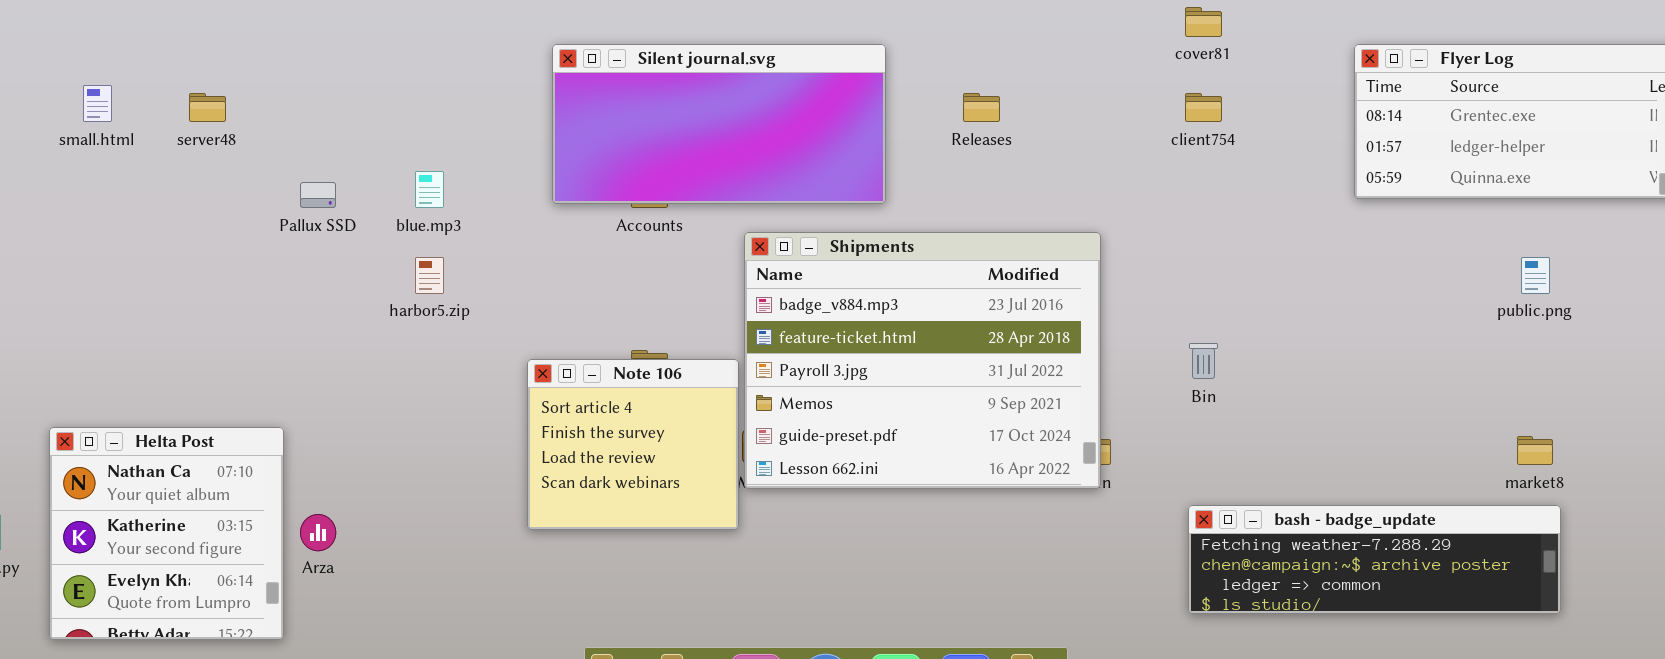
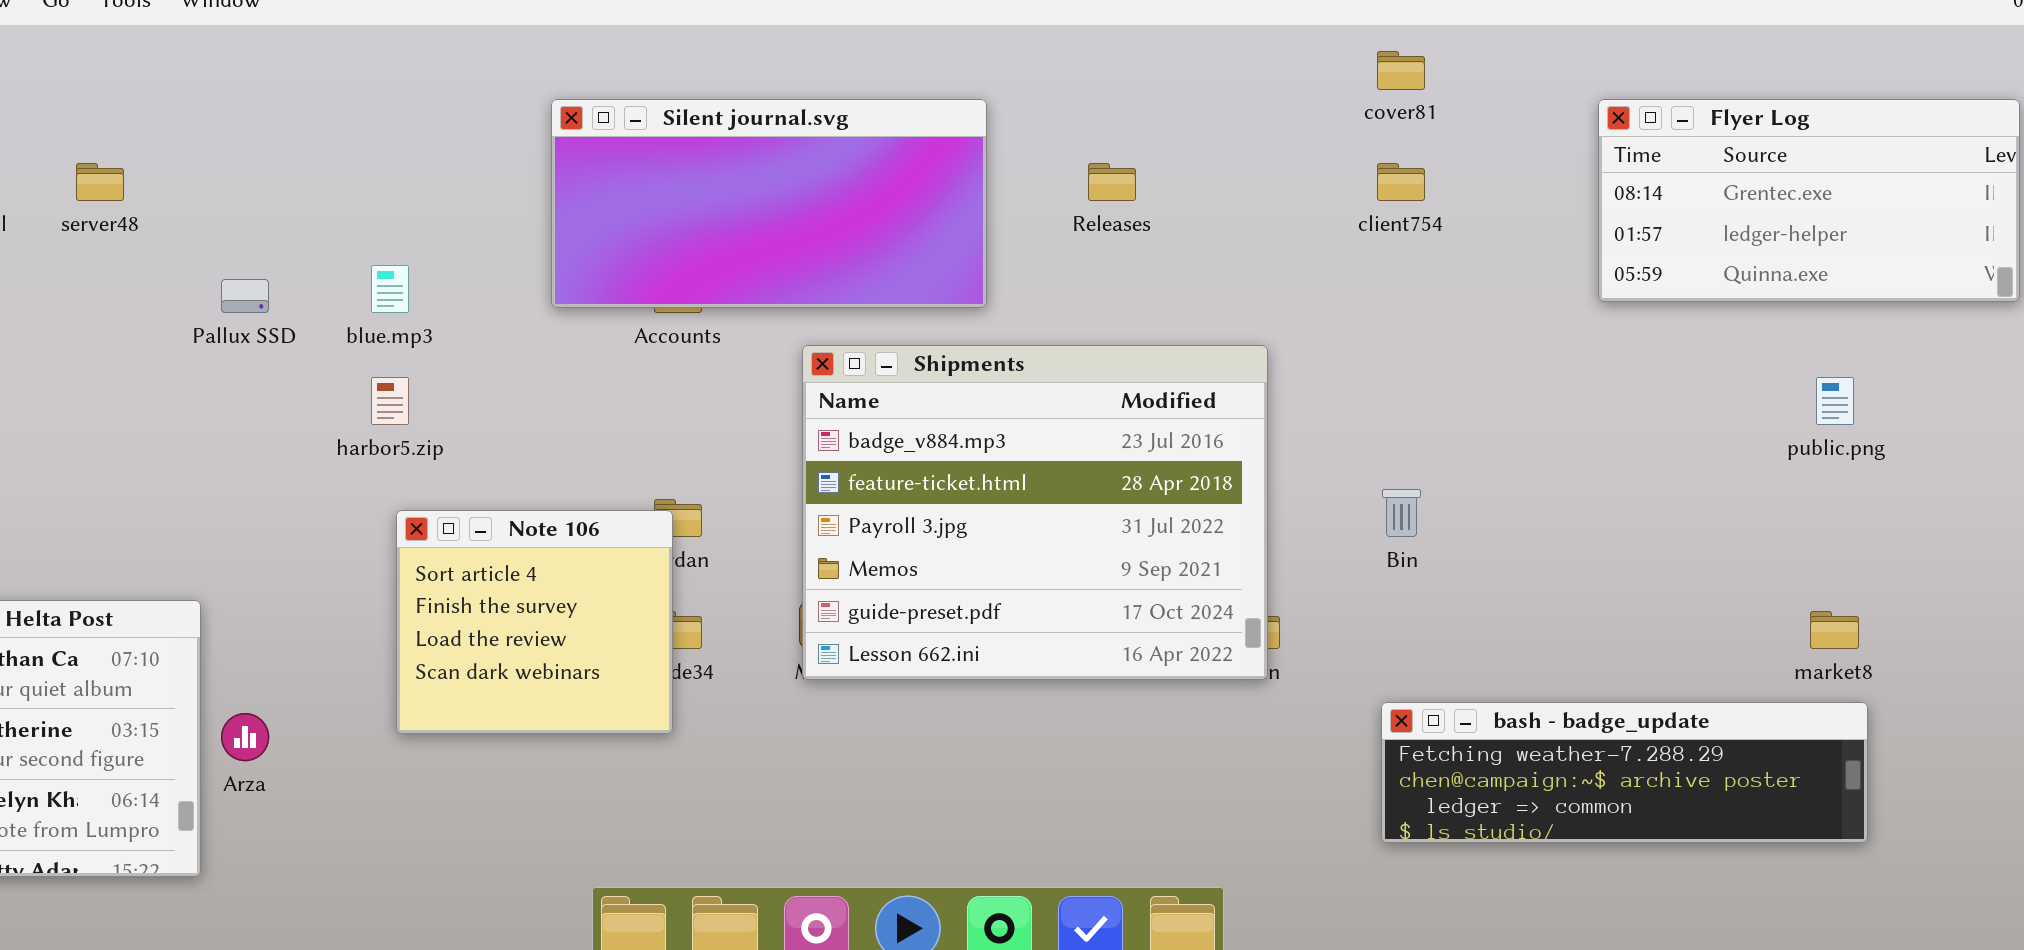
Note 106: [527,359,739,530] -> [396,510,673,734], moved

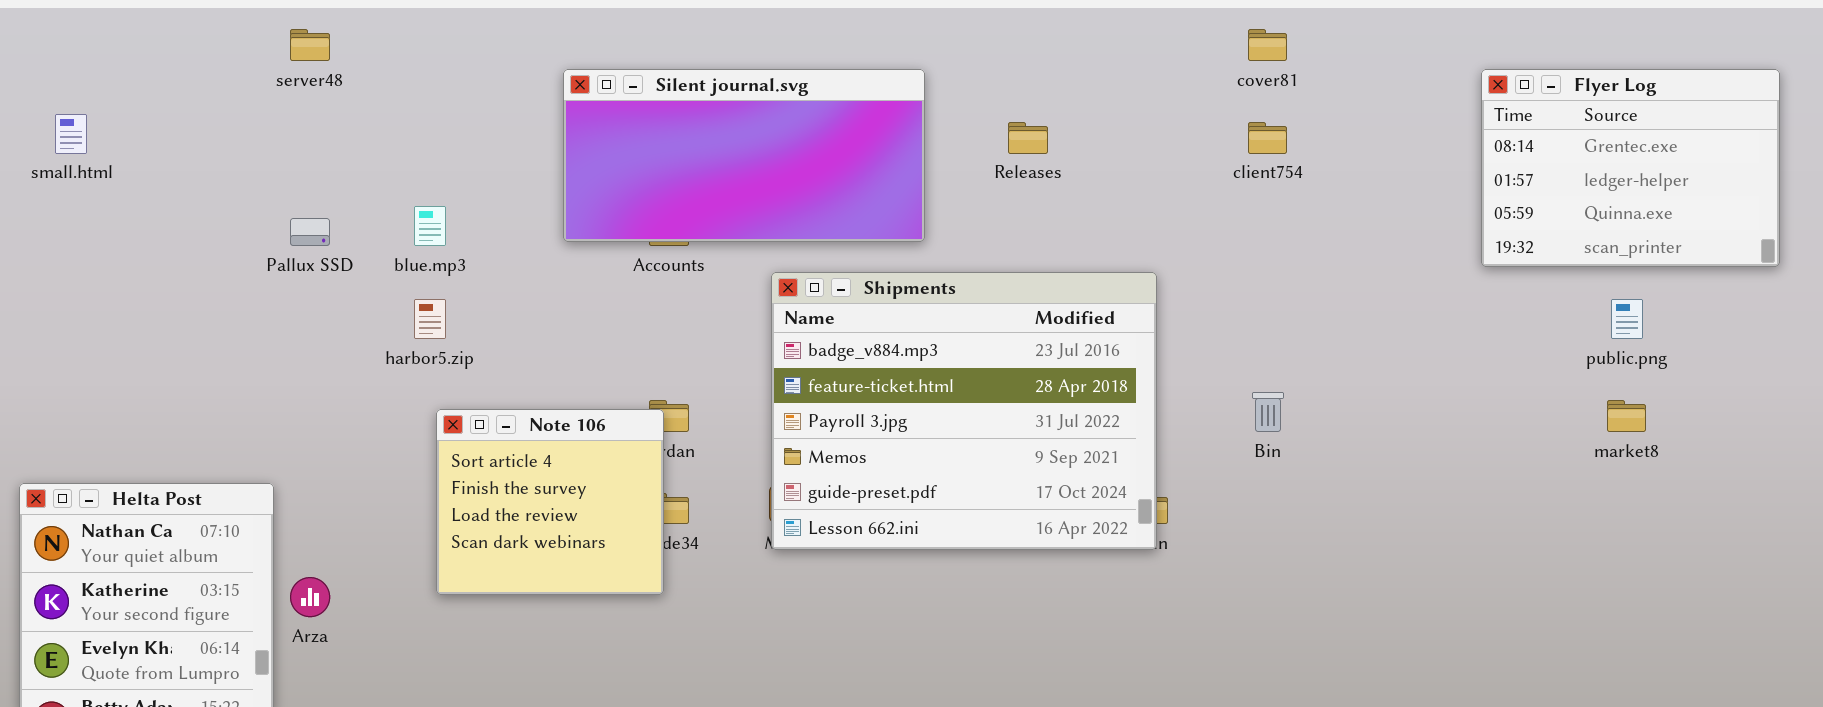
Flyer Log: [1598,99,2020,302] -> [1481,69,1780,267], resized
server48: [76,163,124,201] -> [290,29,330,61], moved
market8: [1810,611,1859,649] -> [1607,400,1646,432], moved
bash - badge_update: [1381,702,1868,843] -> none, closed

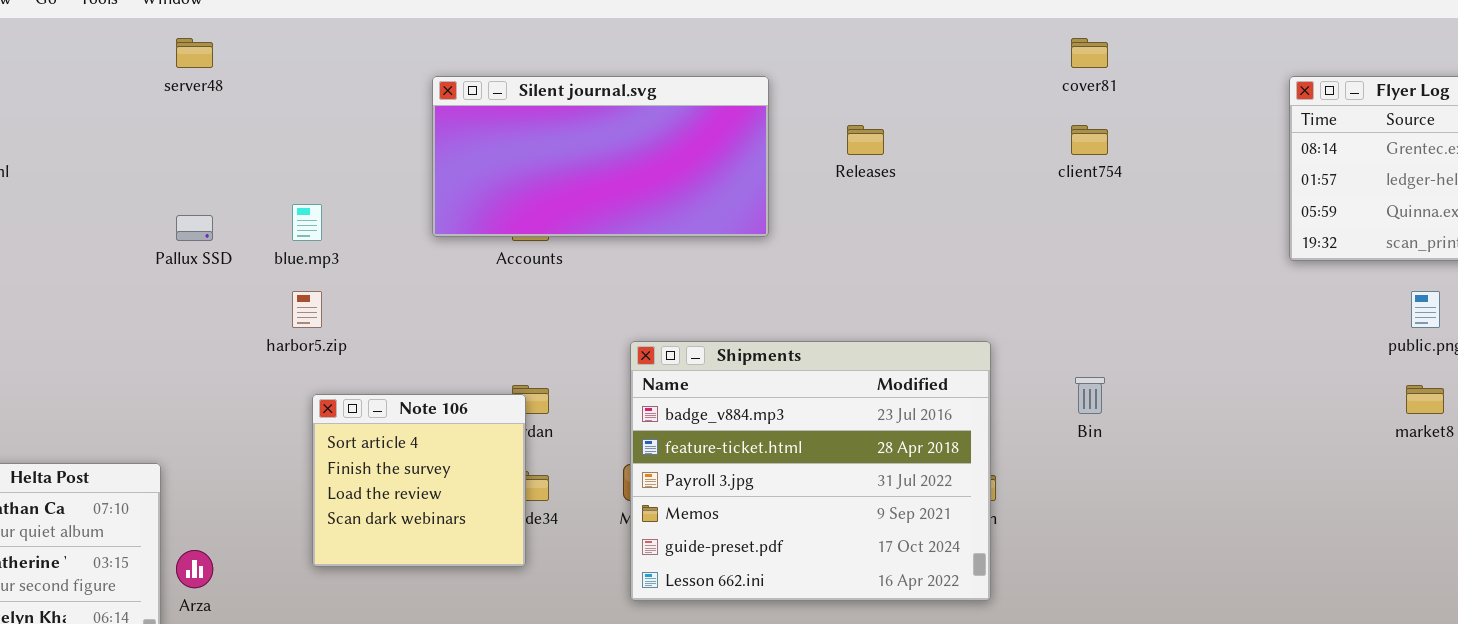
Shipments: [771,272,1157,550] -> [630,341,991,601], moved

